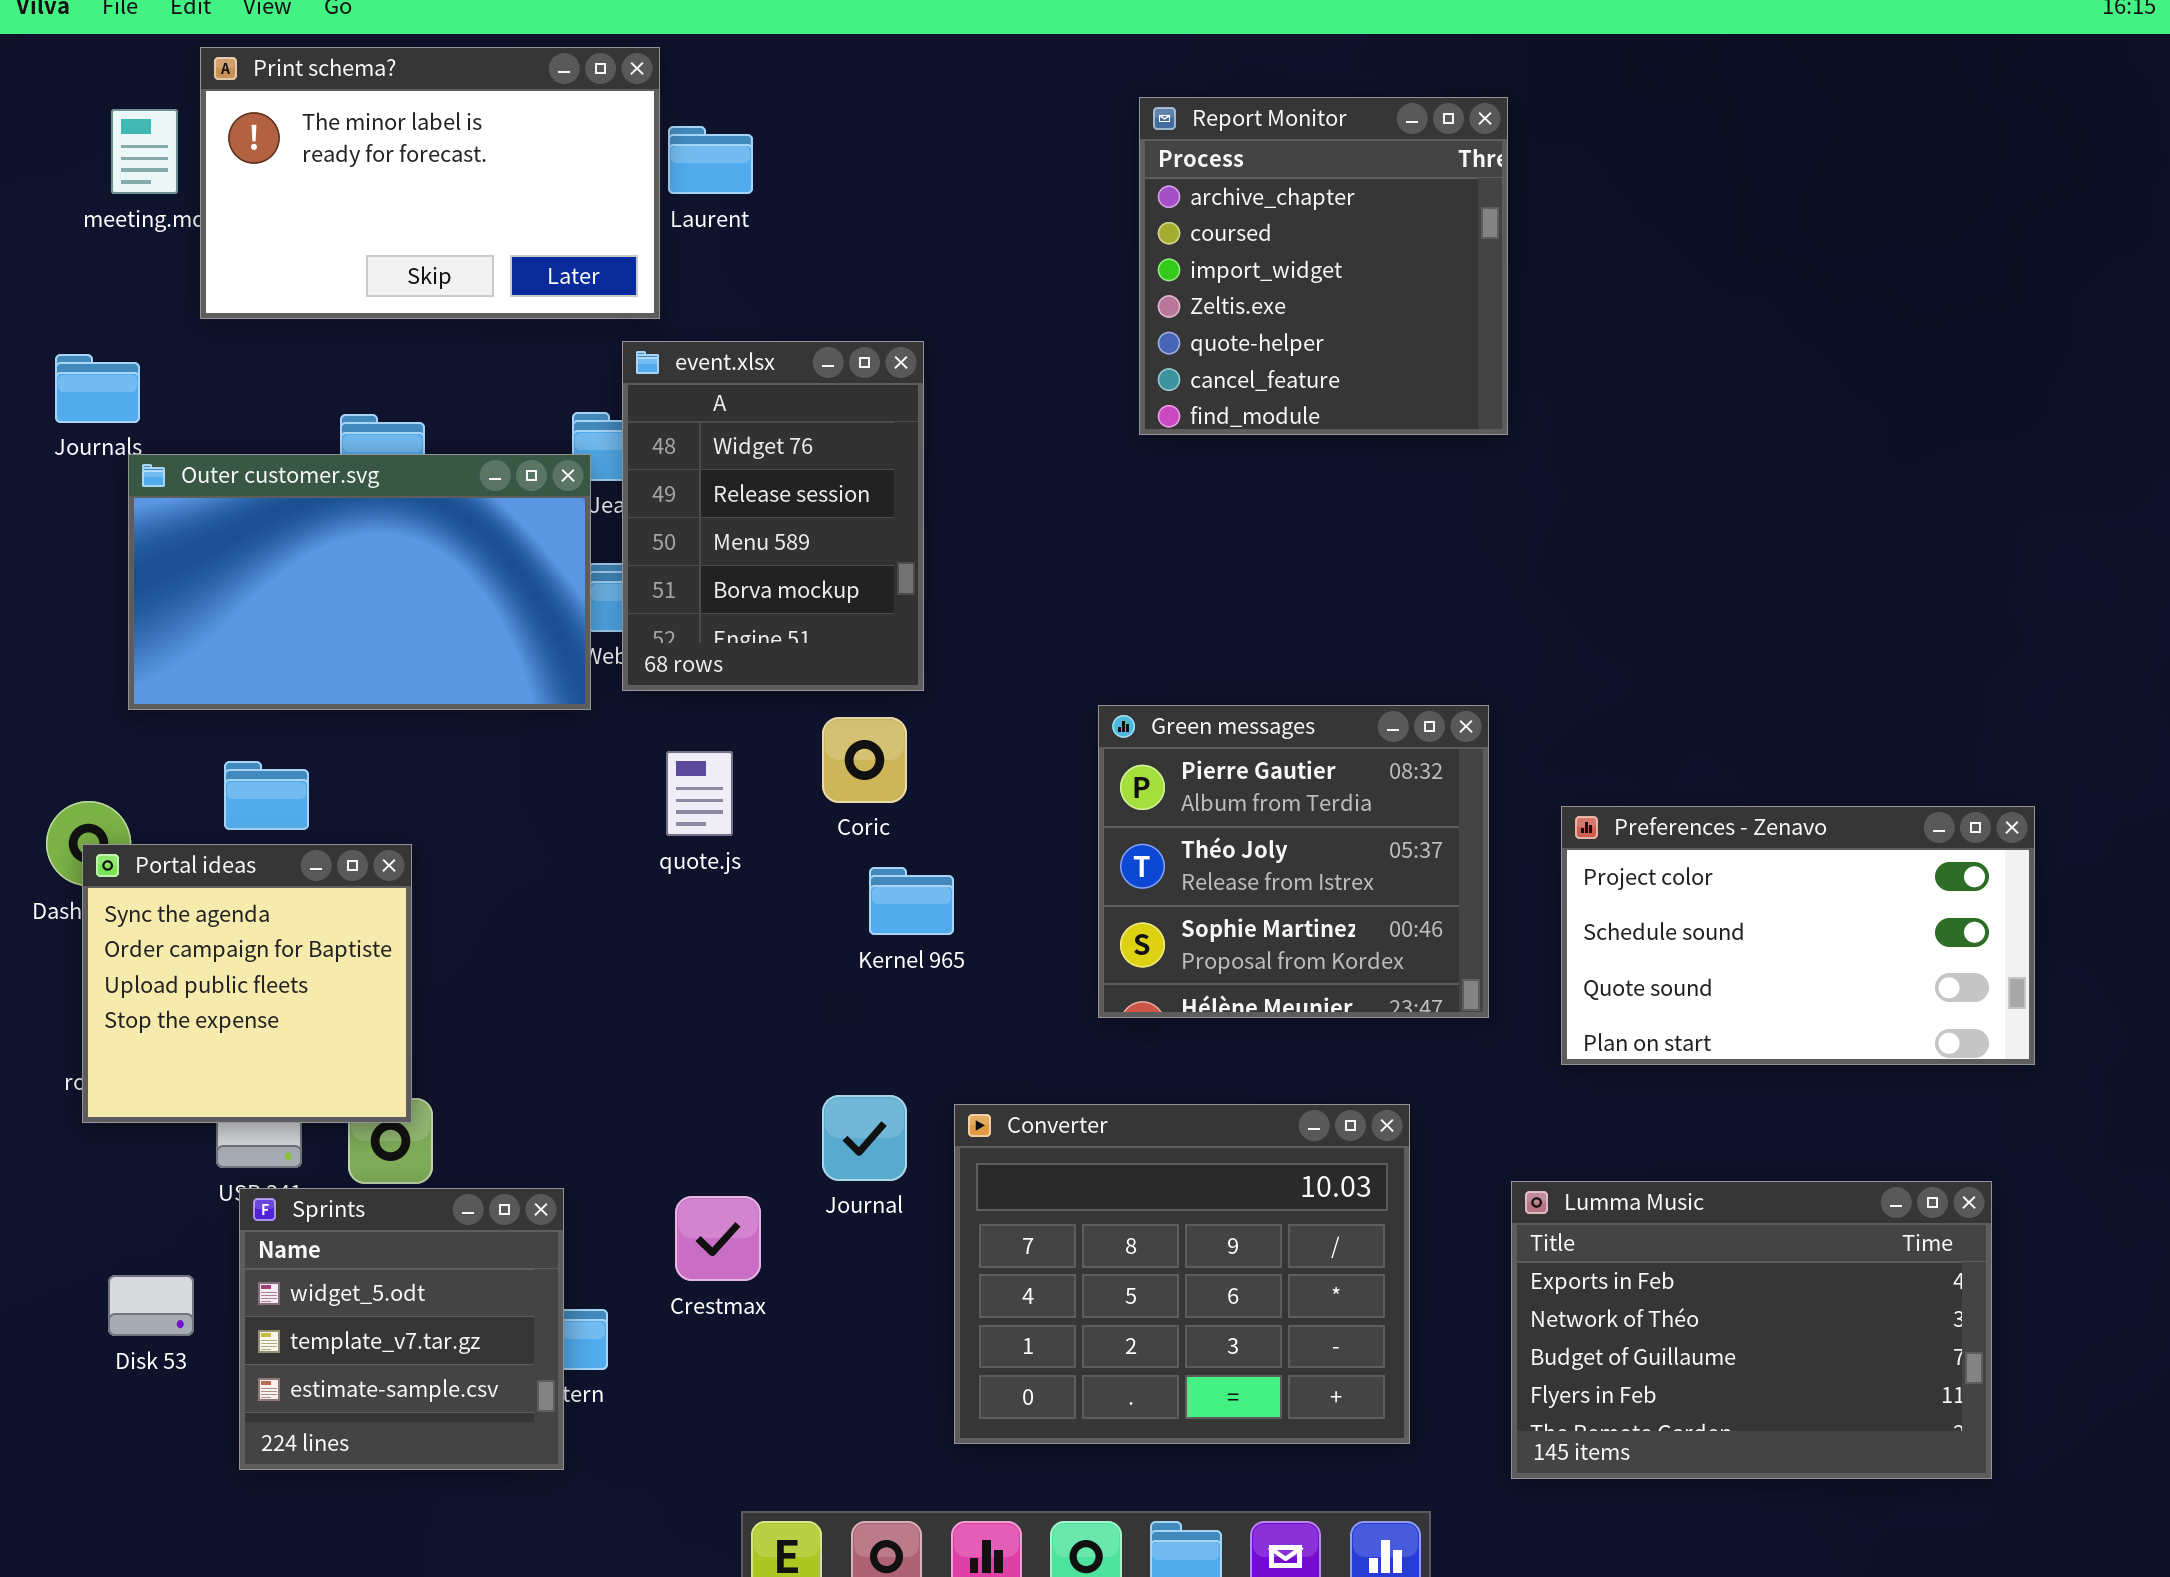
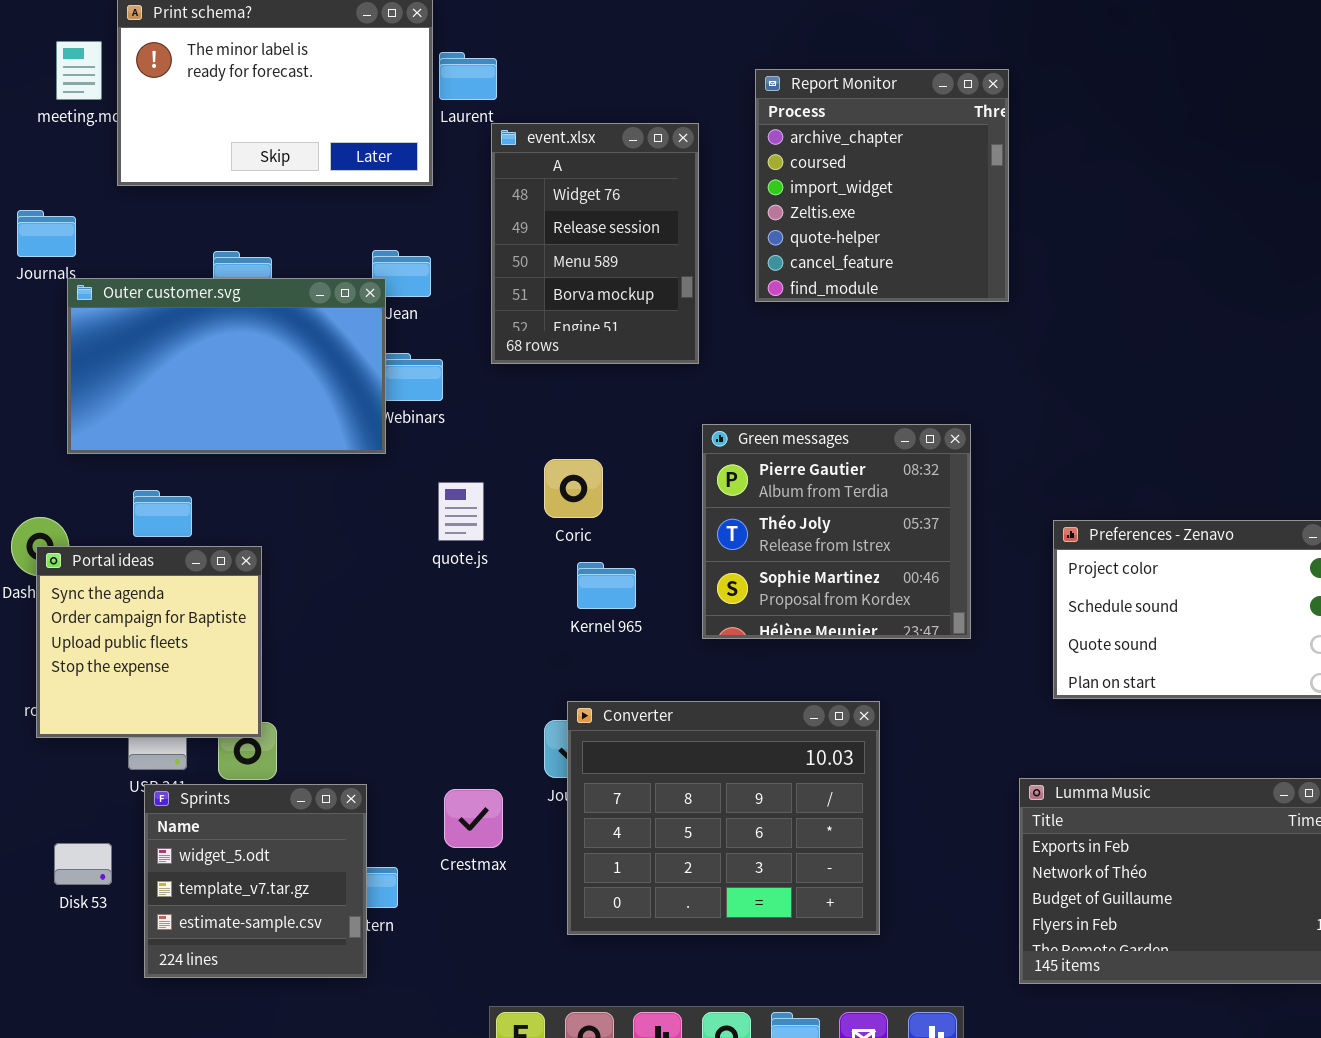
Report Monitor: [1139,97,1508,435] -> [755,69,1009,302], moved
event.xlsx: [622,341,924,691] -> [491,123,699,364], moved
Green messages: [1098,705,1489,1018] -> [702,424,971,639], moved
Converter: [954,1104,1410,1444] -> [567,701,880,935], moved

